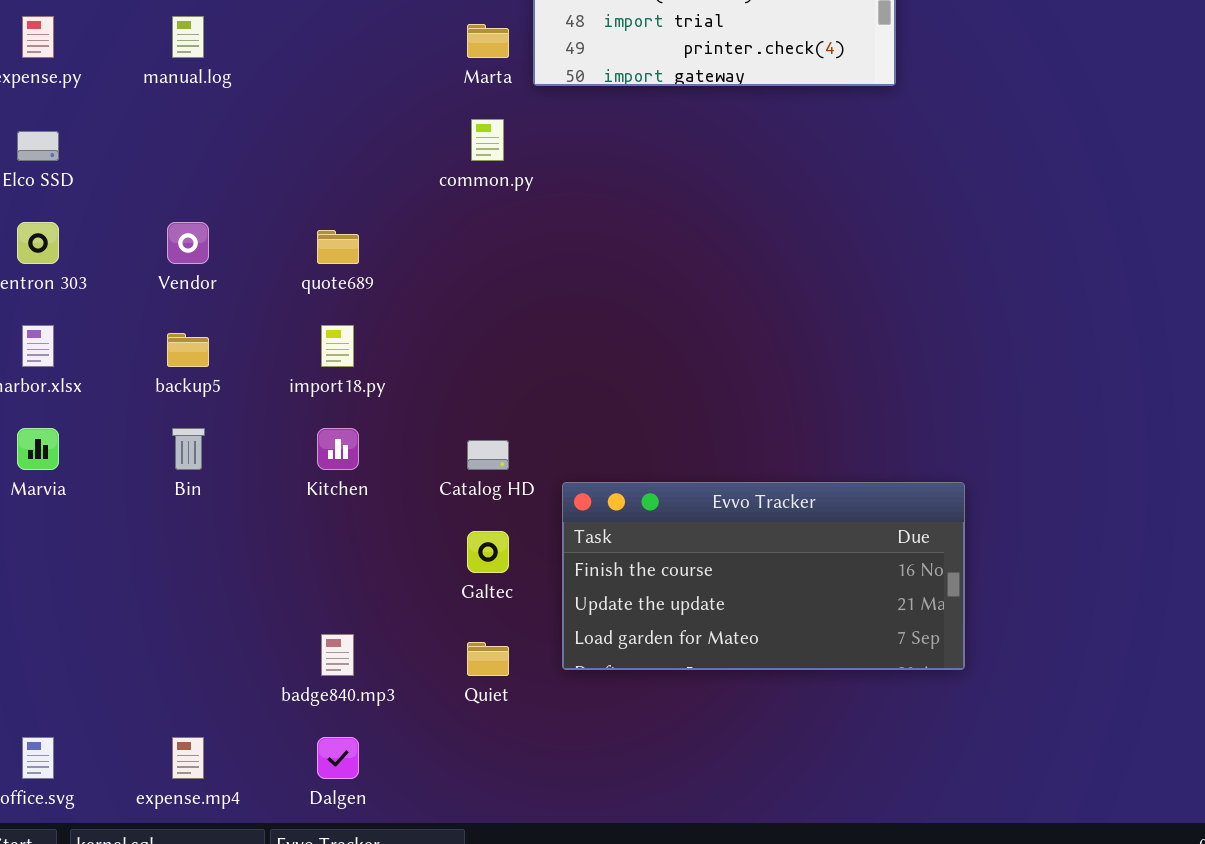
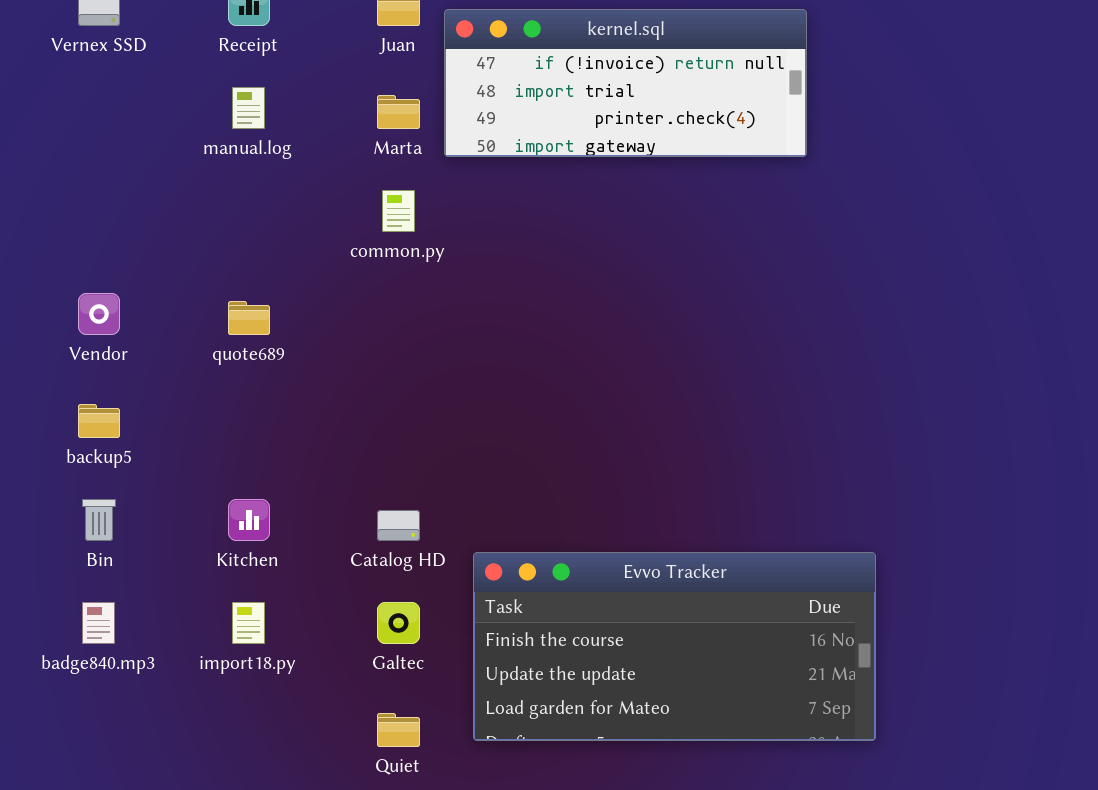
manual.log: [172,16,204,58] -> [232,87,265,129], moved
import18.py: [321,325,354,367] -> [232,602,265,644], moved
badge840.mp3: [321,634,354,676] -> [82,602,115,644], moved

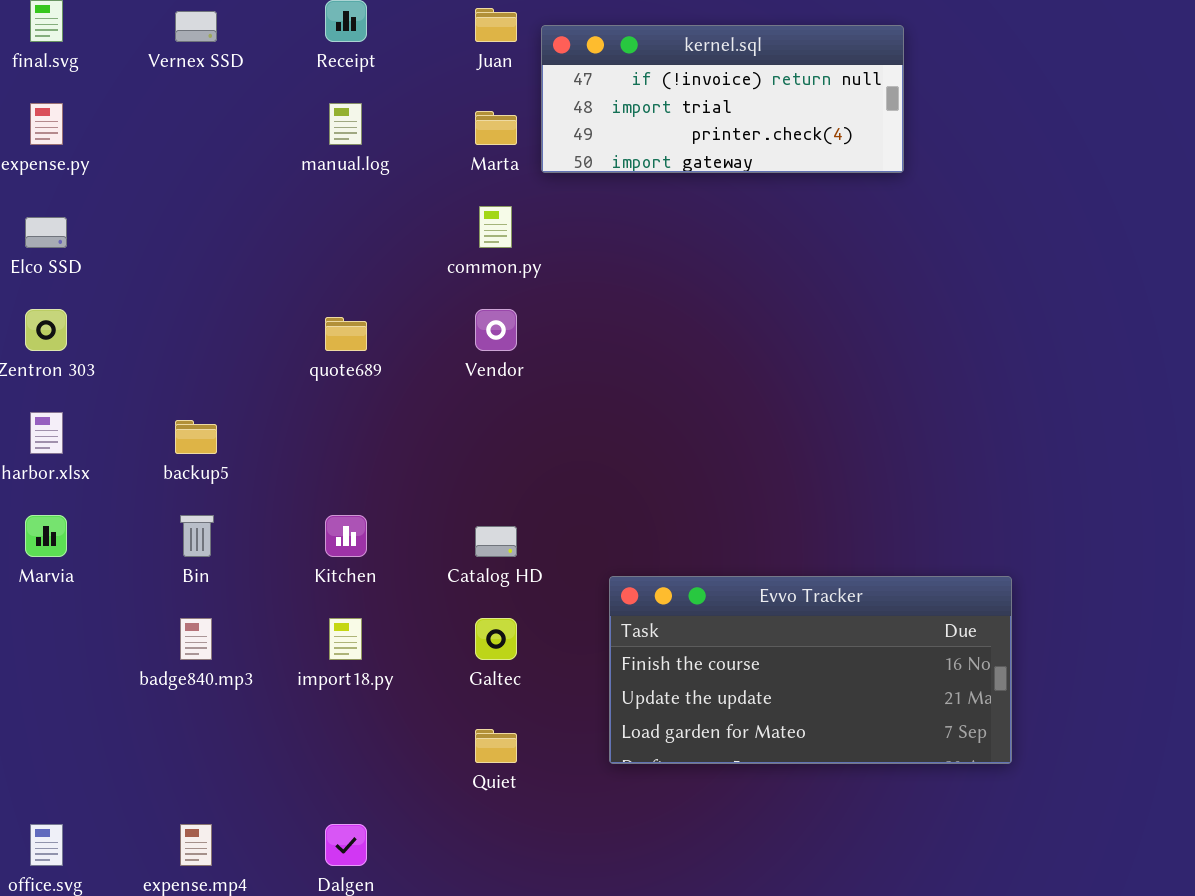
Vendor: [78,293,120,335] -> [475,309,517,351], moved
Evvo Tracker: [473,552,876,741] -> [609,576,1012,764], moved

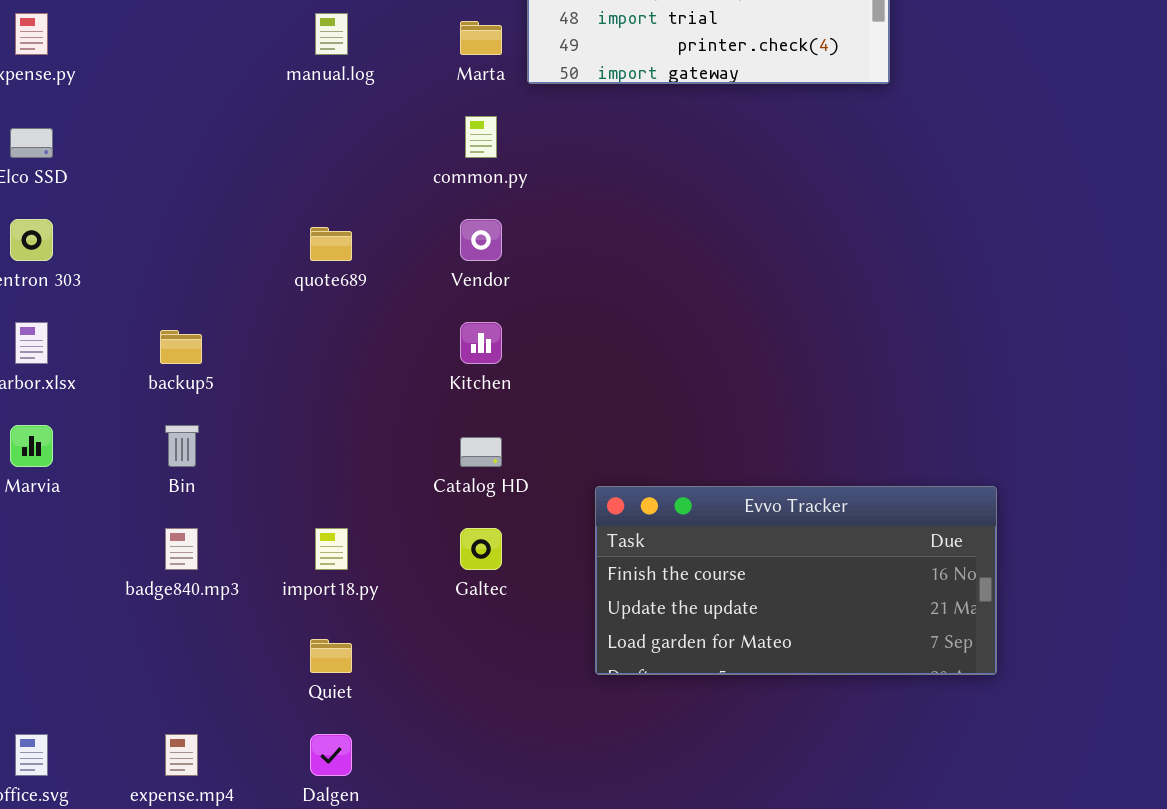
Kitchen: [325,515,367,557] -> [460,322,502,364], moved
Quiet: [475,729,517,763] -> [310,639,352,673], moved

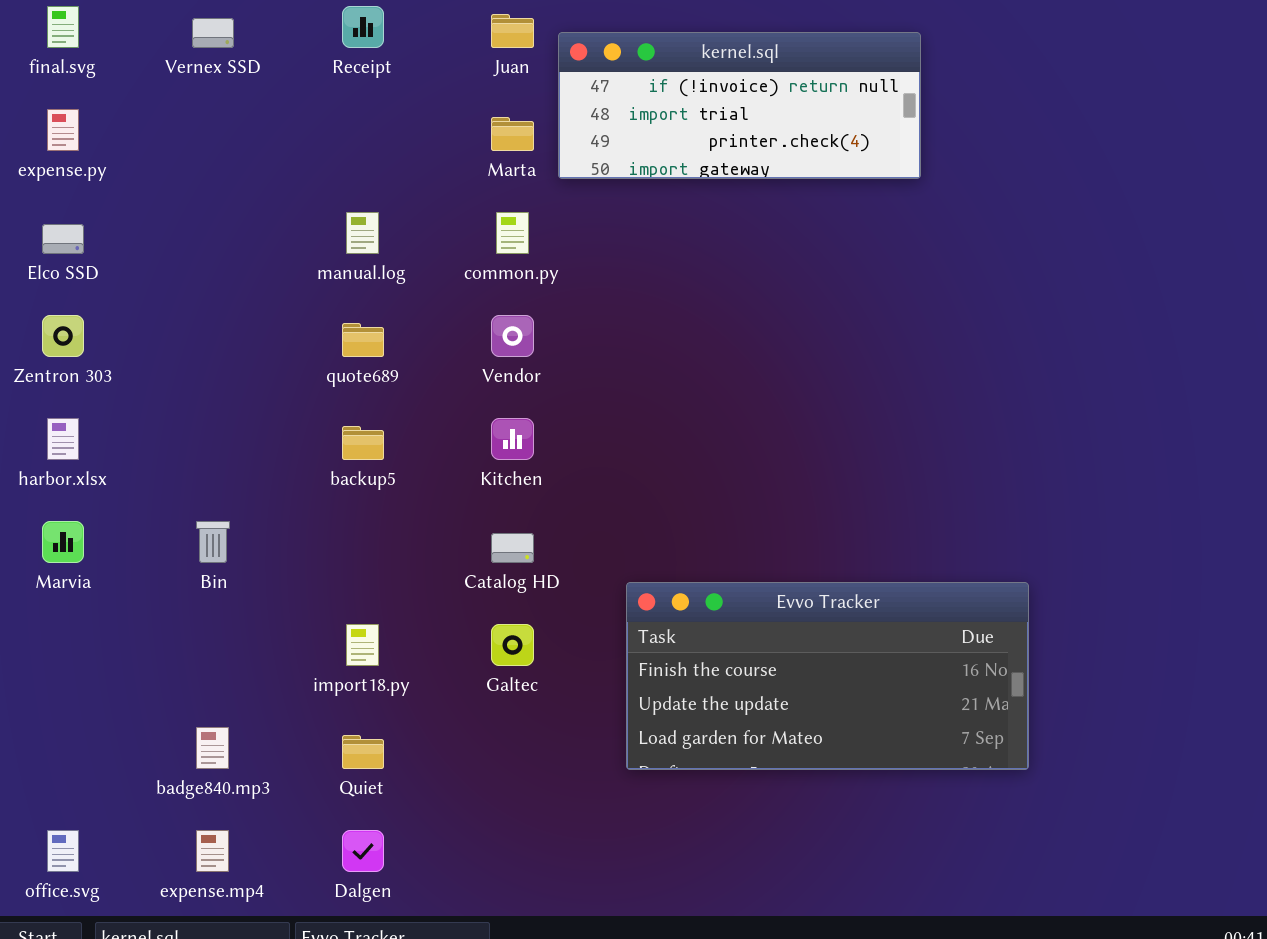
manual.log: [315,13,348,55] -> [346,212,379,254], moved
backup5: [160,330,202,364] -> [342,426,384,460], moved
badge840.mp3: [165,528,198,570] -> [196,727,229,769], moved

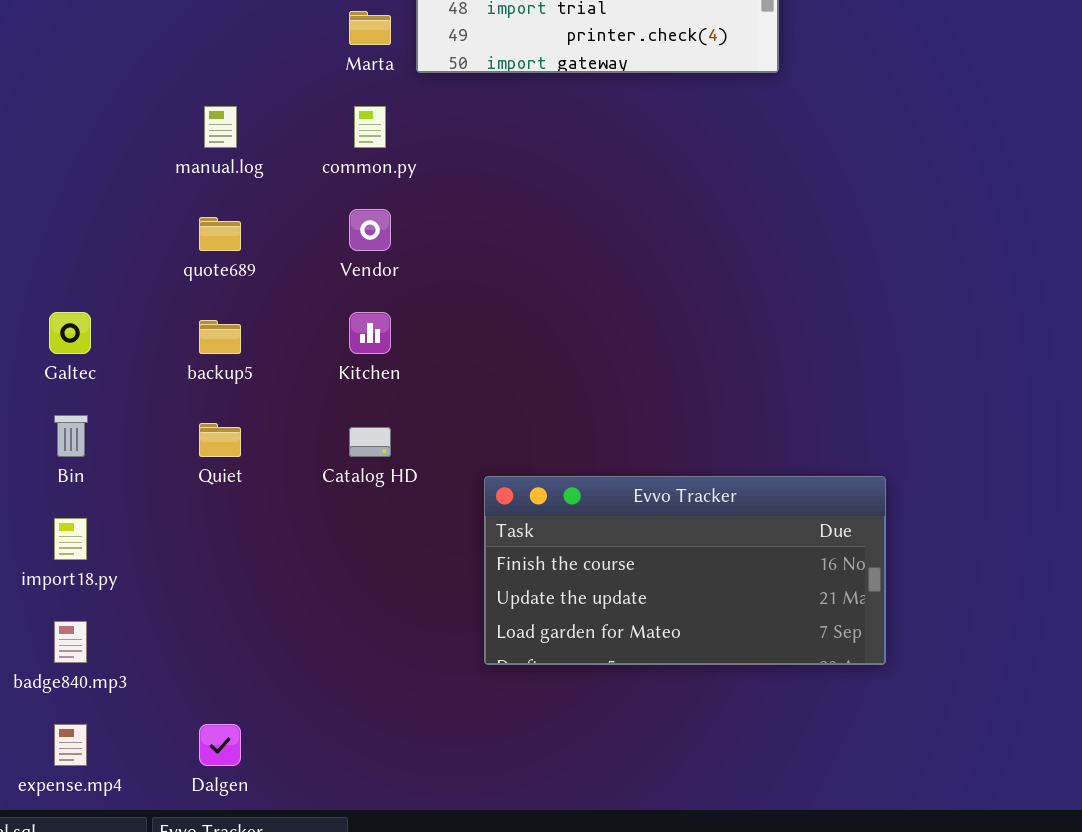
import18.py: [346,624,379,666] -> [54,518,87,560], moved
Galtec: [491,624,534,666] -> [49,312,91,354], moved
Quiet: [342,735,384,769] -> [199,423,241,457], moved

